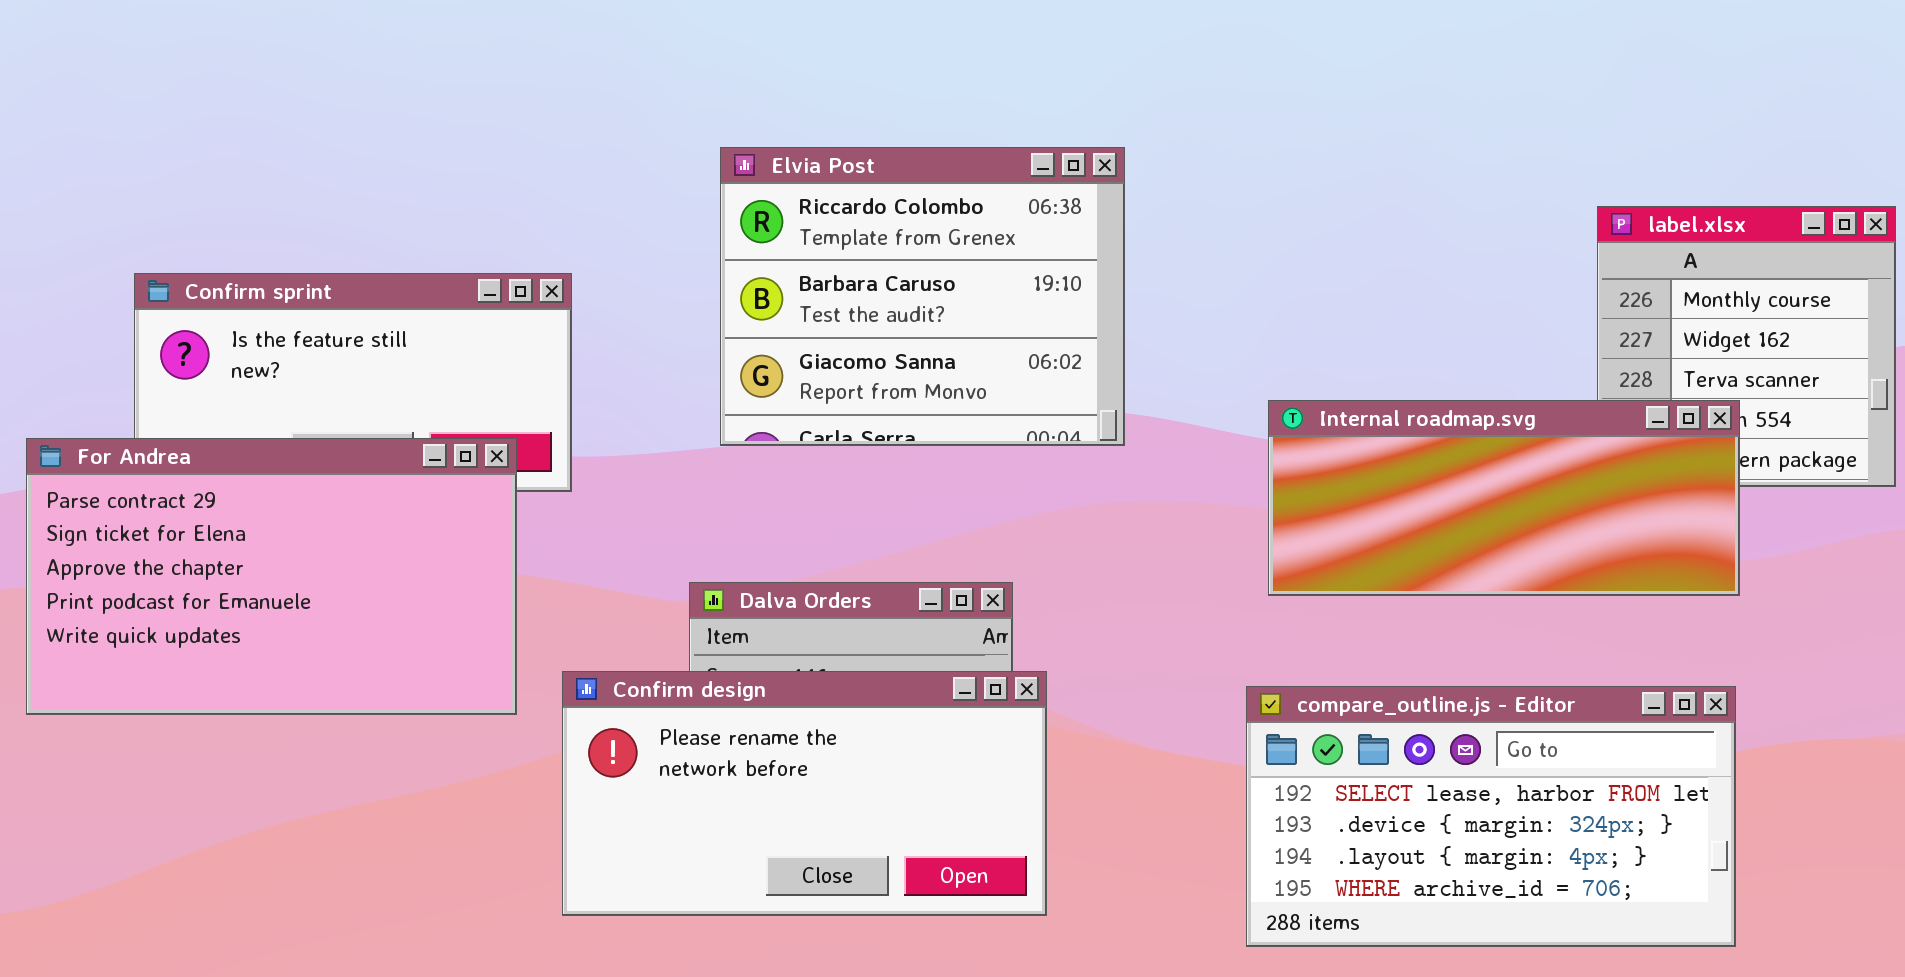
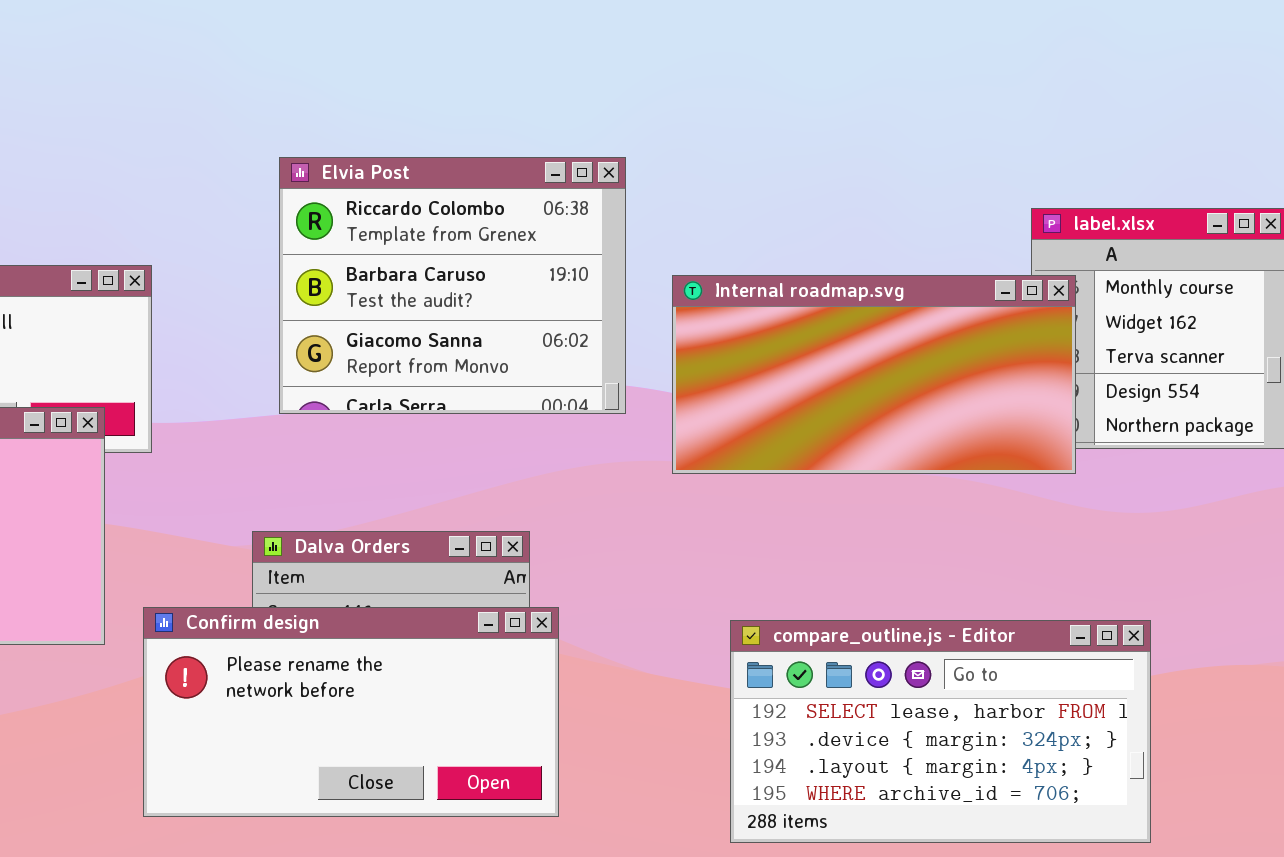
Internal roadmap.svg: [1268,400,1740,596] -> [672,275,1076,474], moved, resized

